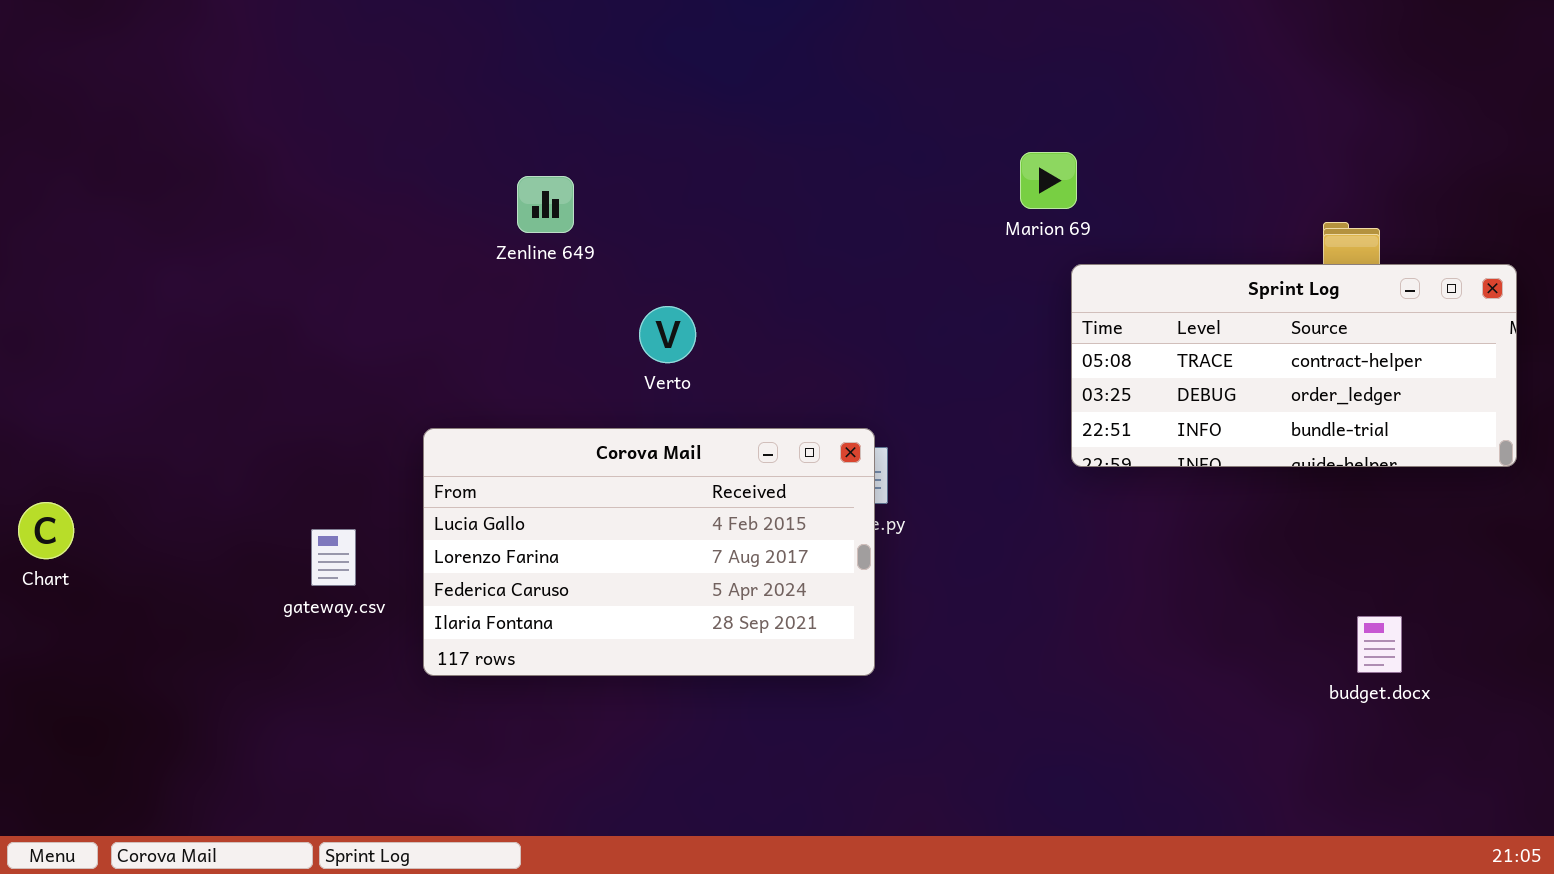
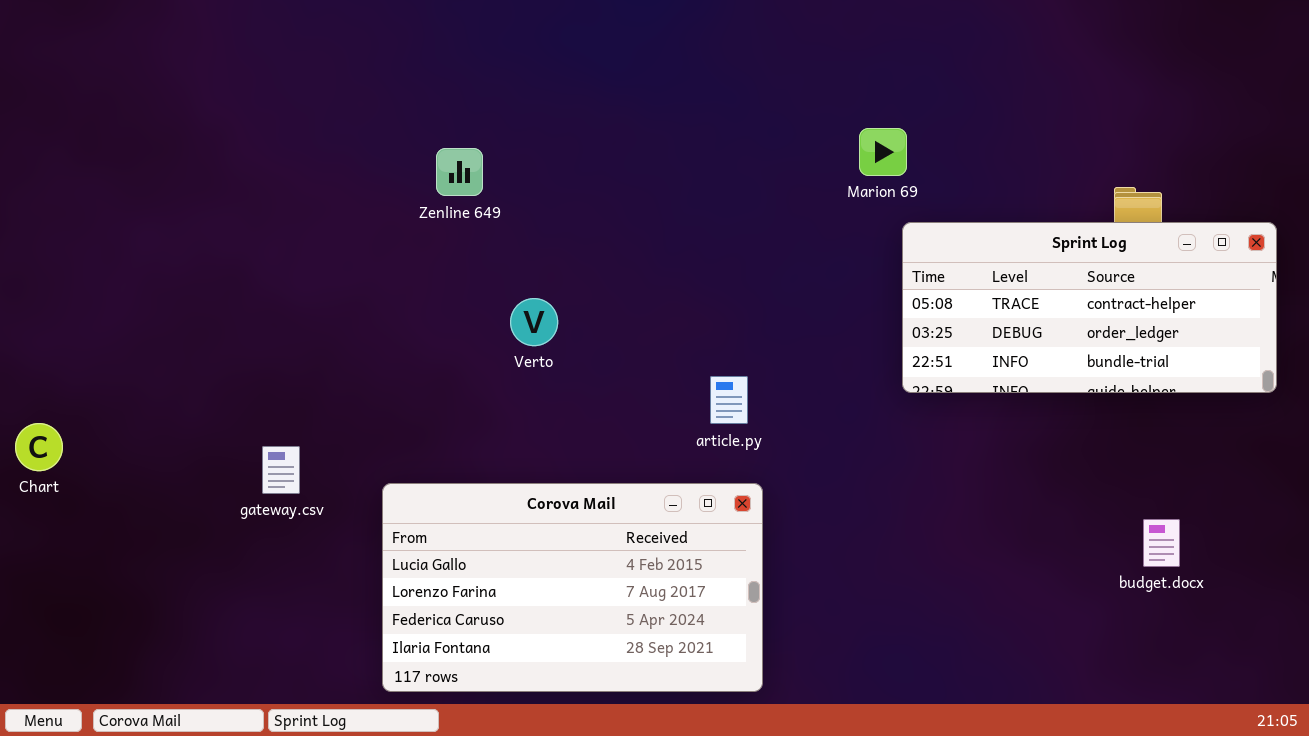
Verto: [639,306,696,363] -> [510,298,558,346], moved
Corova Mail: [423,428,875,676] -> [382,483,763,692], moved

